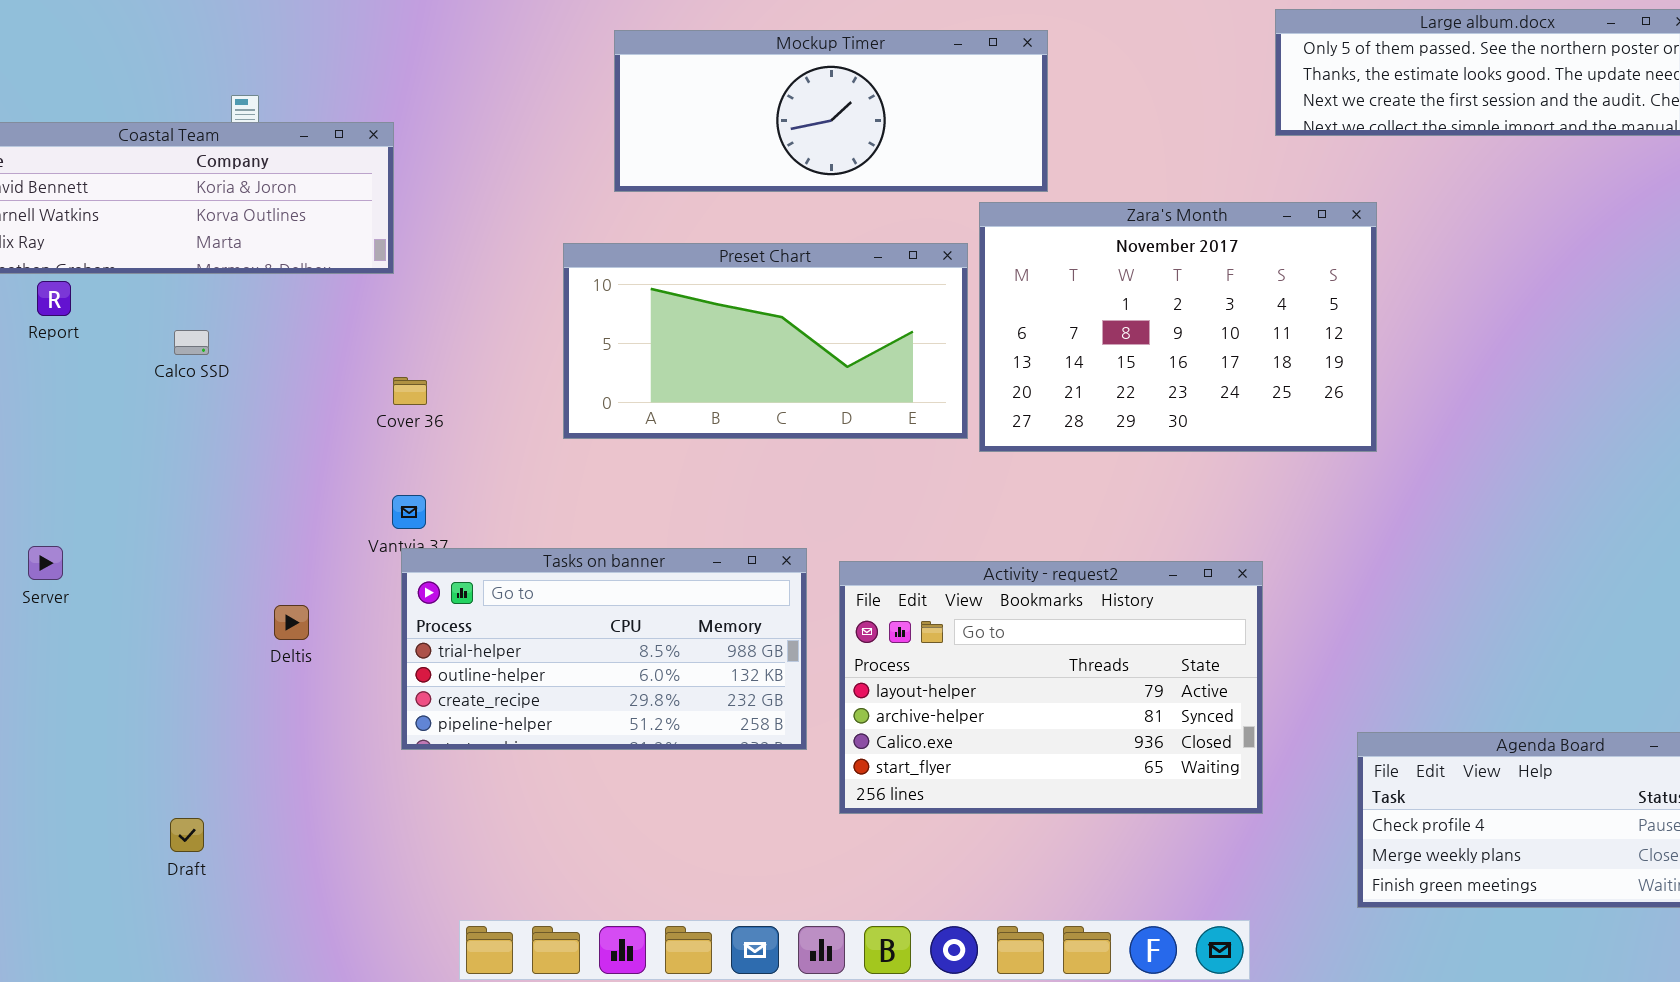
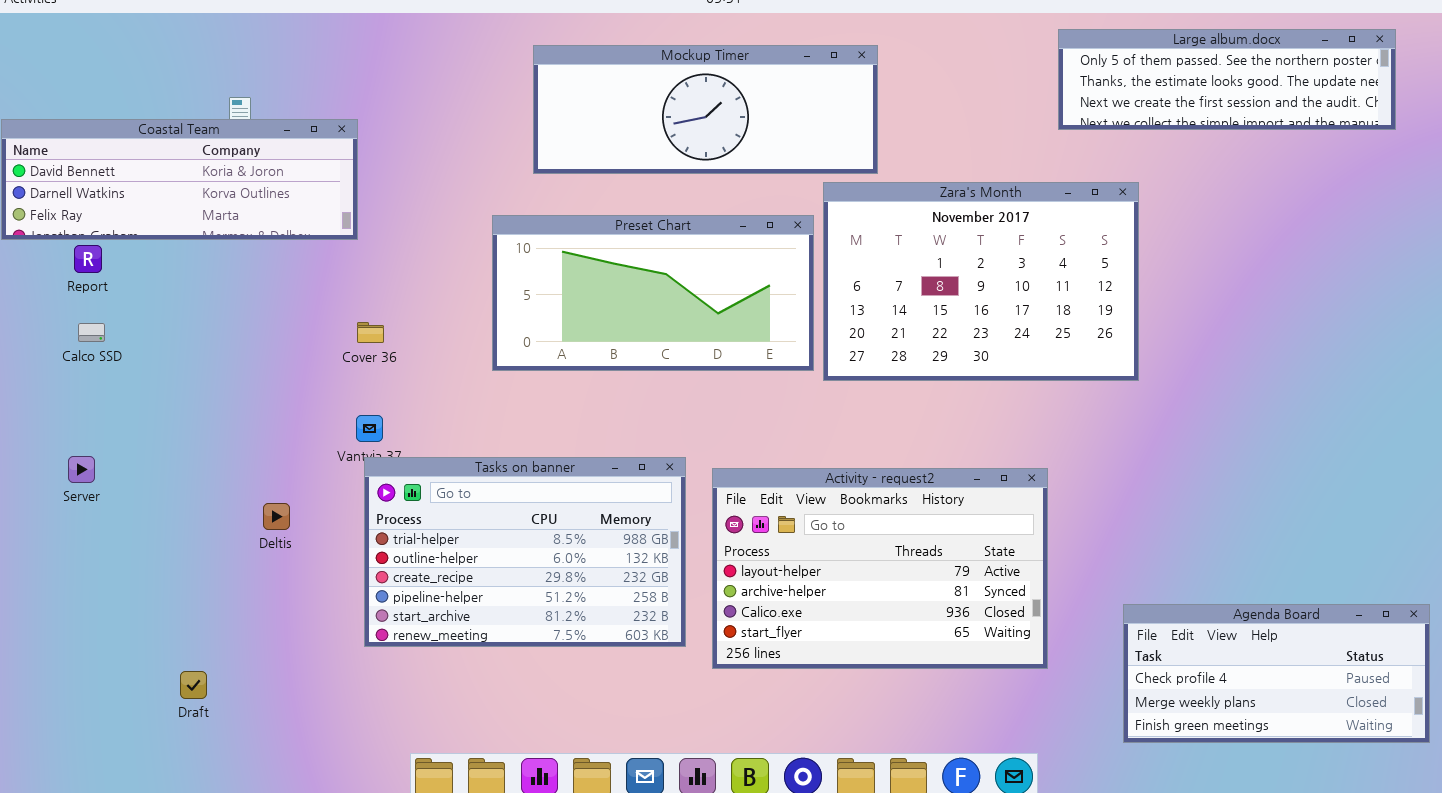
Calco SSD: [174,330,209,355] -> [78,323,105,342], moved
Tasks on banner: [401,548,807,750] -> [364,457,686,647], resized

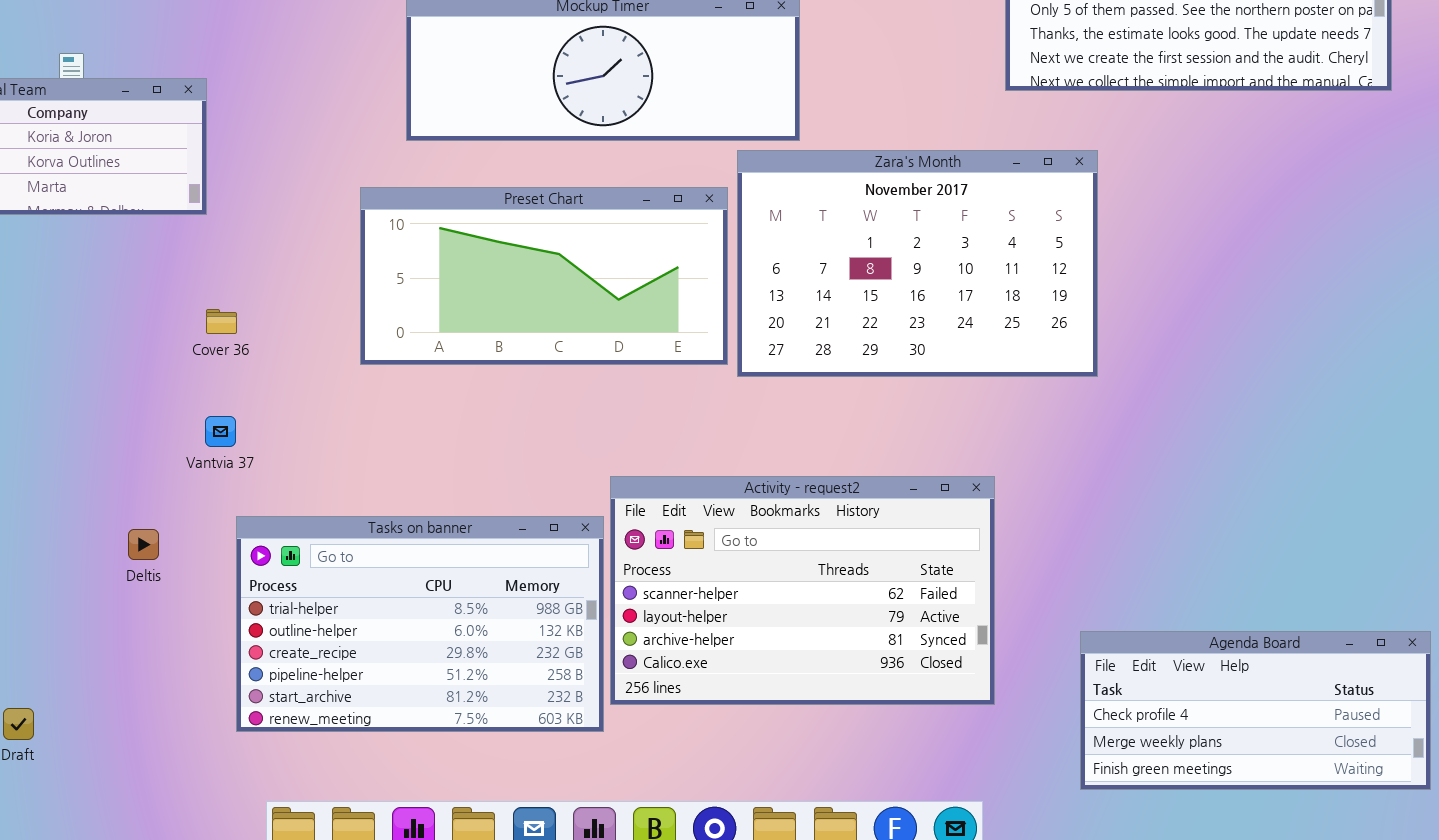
Tasks on banner: [364,457,686,647] -> [236,516,604,732], moved
Activity - request2: [712,468,1048,669] -> [610,476,995,705], scrolled up 1 row
Deltis: [263,503,290,530] -> [128,529,159,560], moved

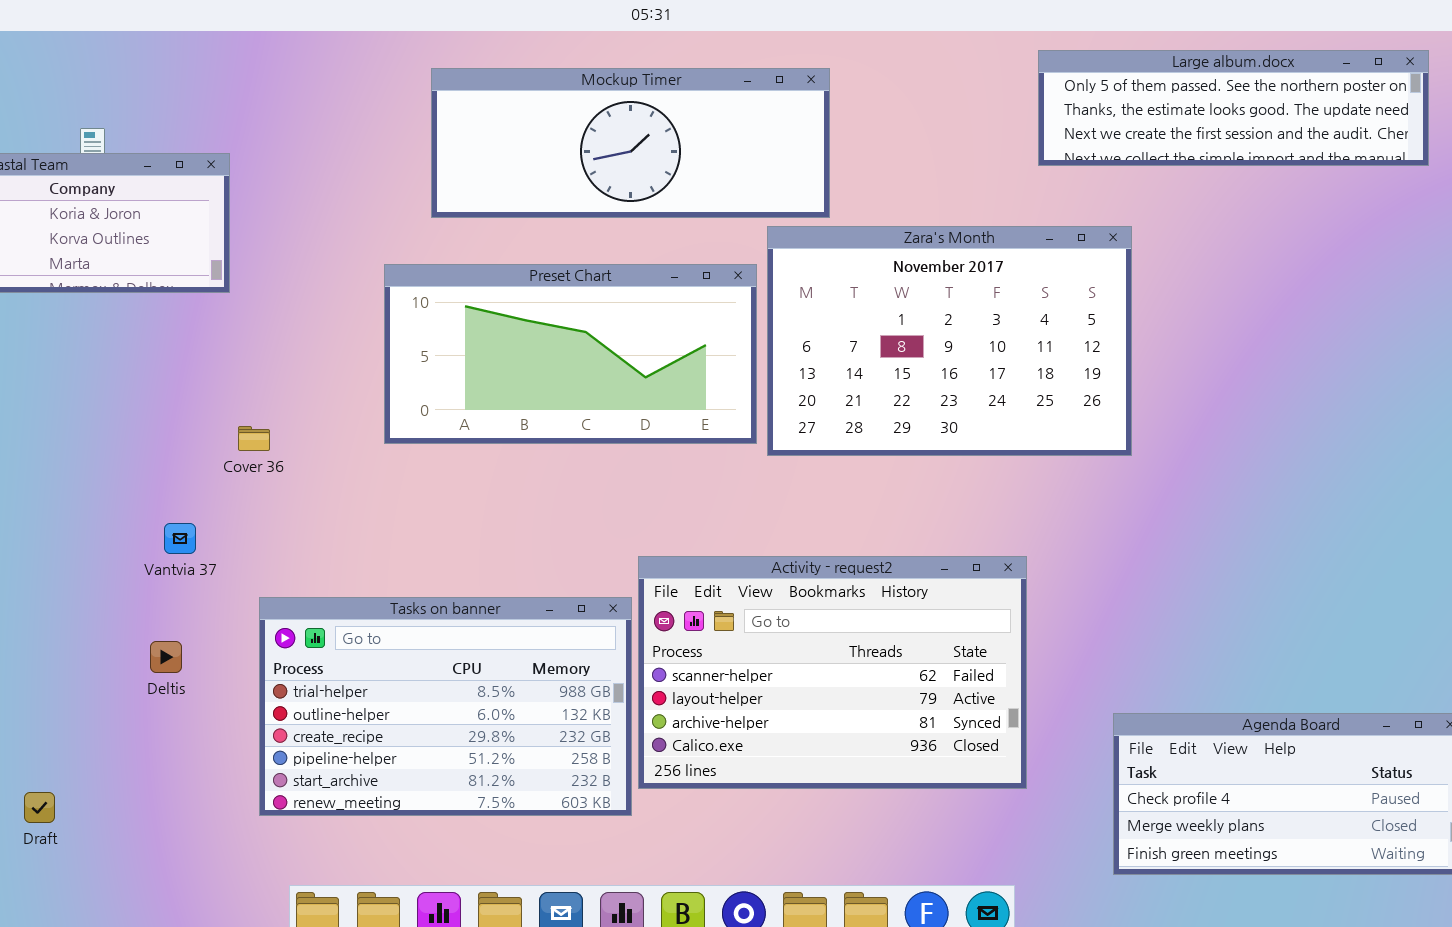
Cover 36: [206,309,237,334] -> [238,426,270,451], moved
Vantvia 37: [205,416,236,447] -> [164,523,196,554], moved
Deltis: [128,529,159,560] -> [150,641,182,673], moved

